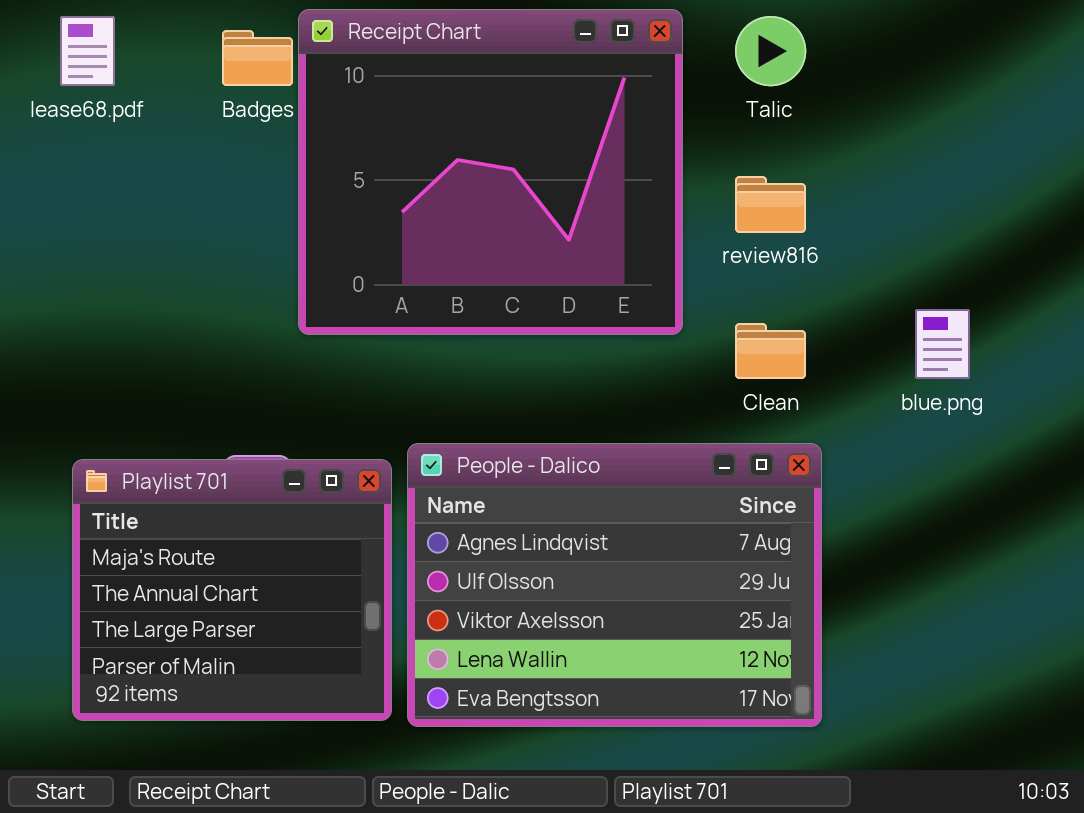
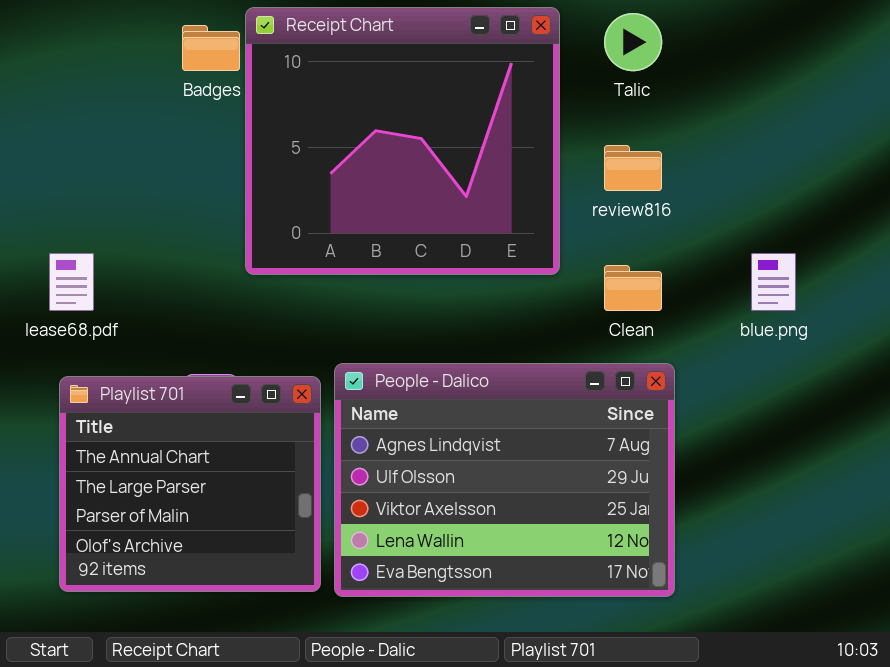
lease68.pdf: [60,16,115,86] -> [49,253,94,311], moved
Playlist 701: [72,459,392,721] -> [59,376,321,592], scrolled down 1 row

